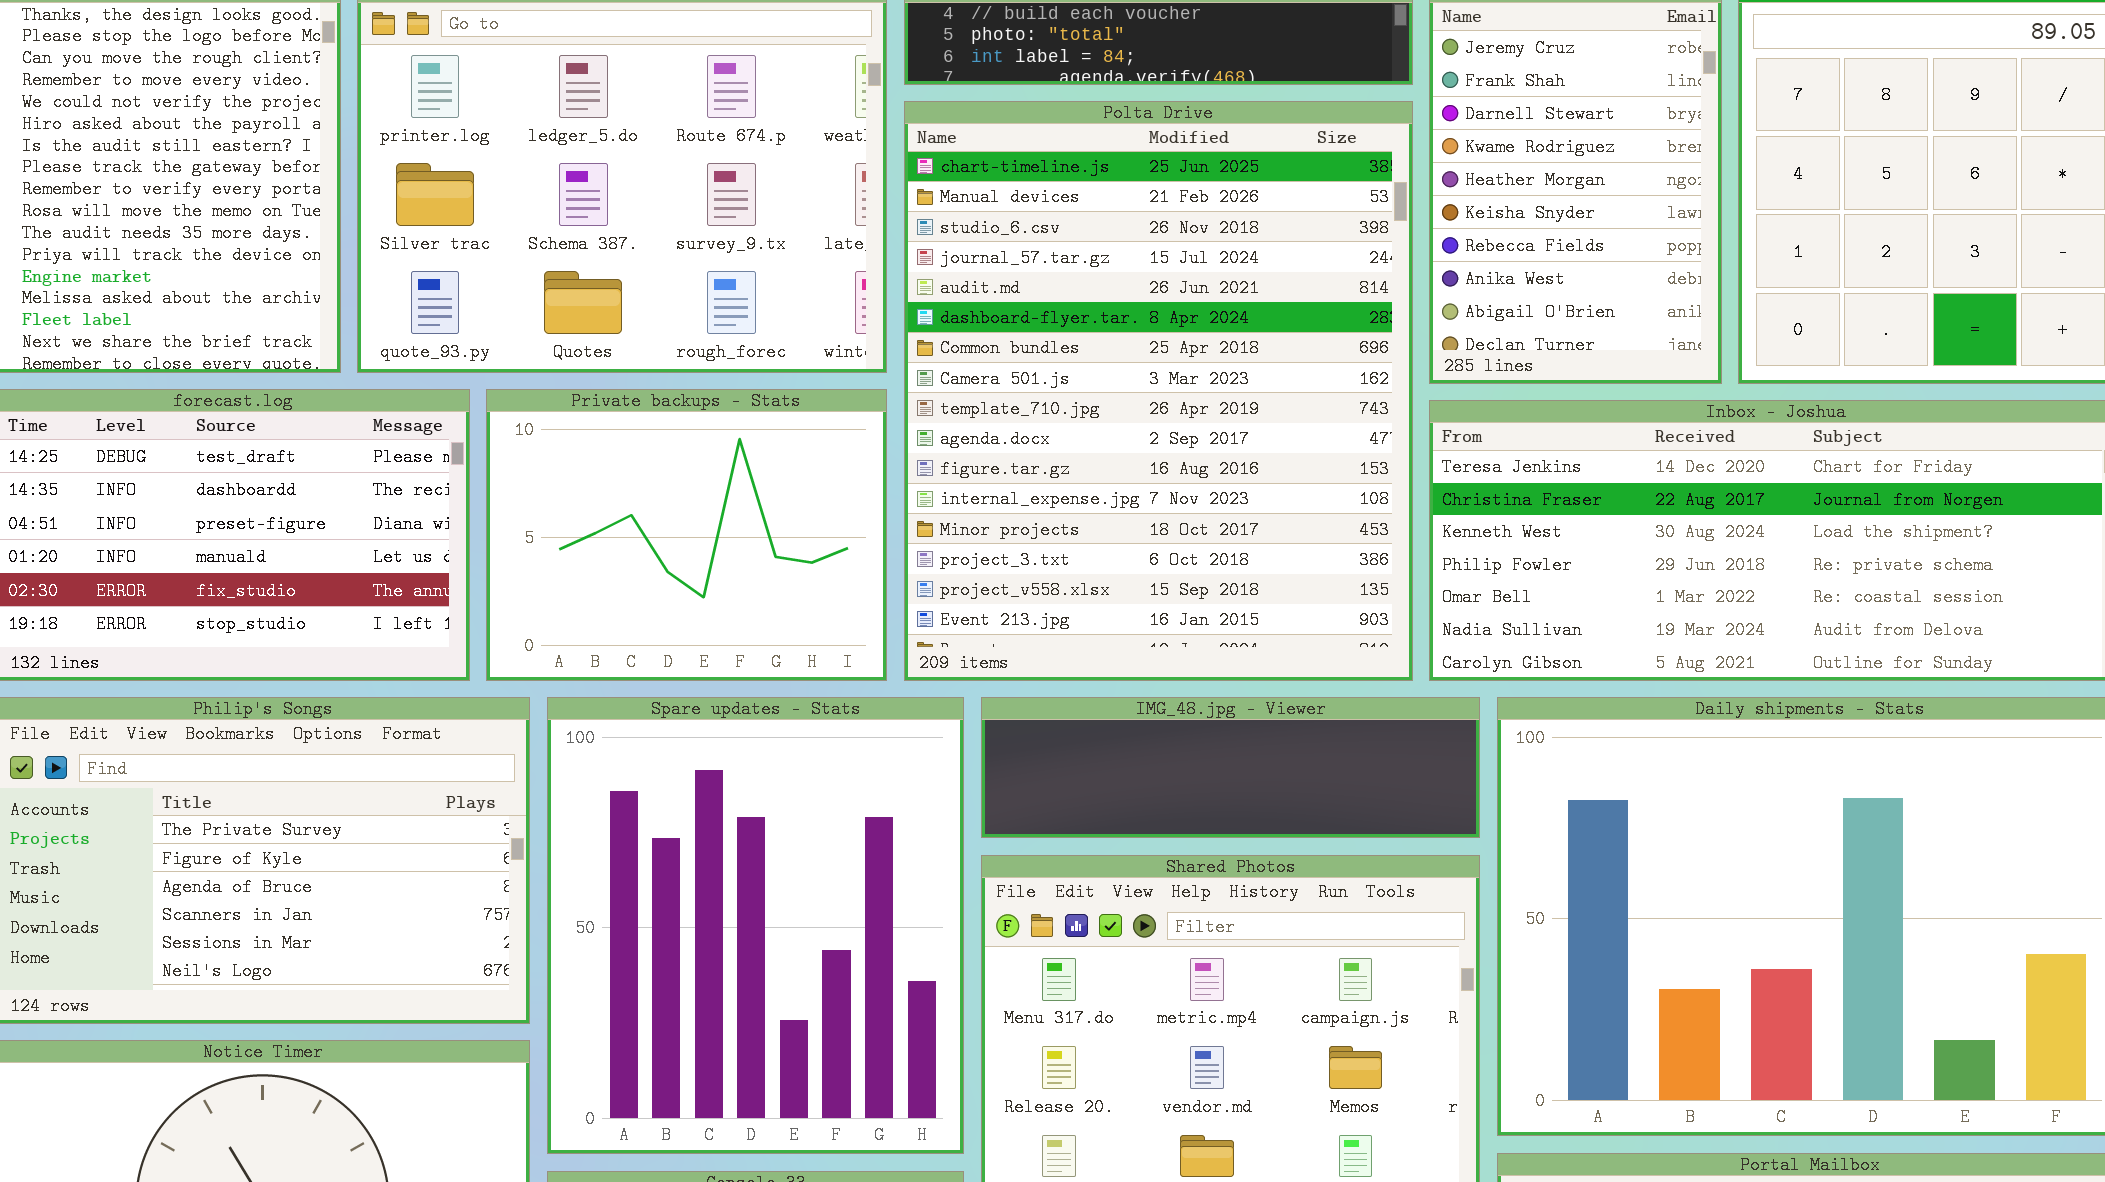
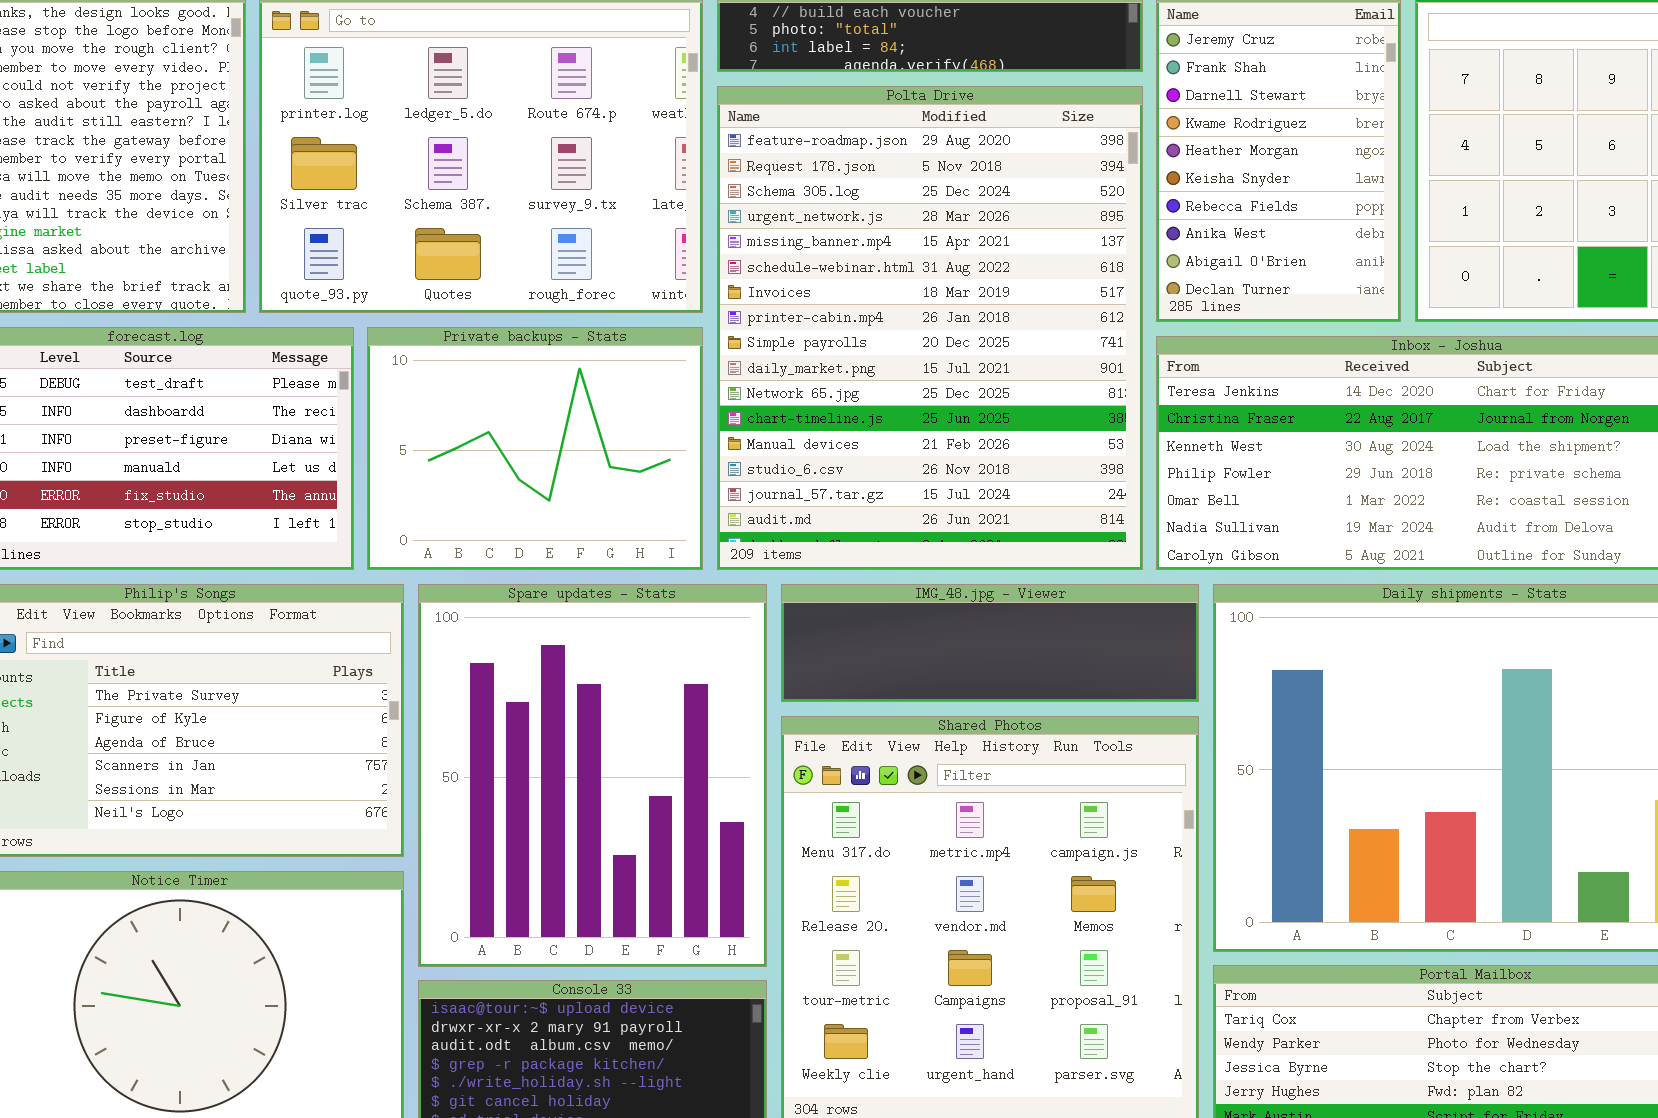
Polta Drive: [904,101,1413,681] -> [717,86,1143,570], scrolled up 11 rows

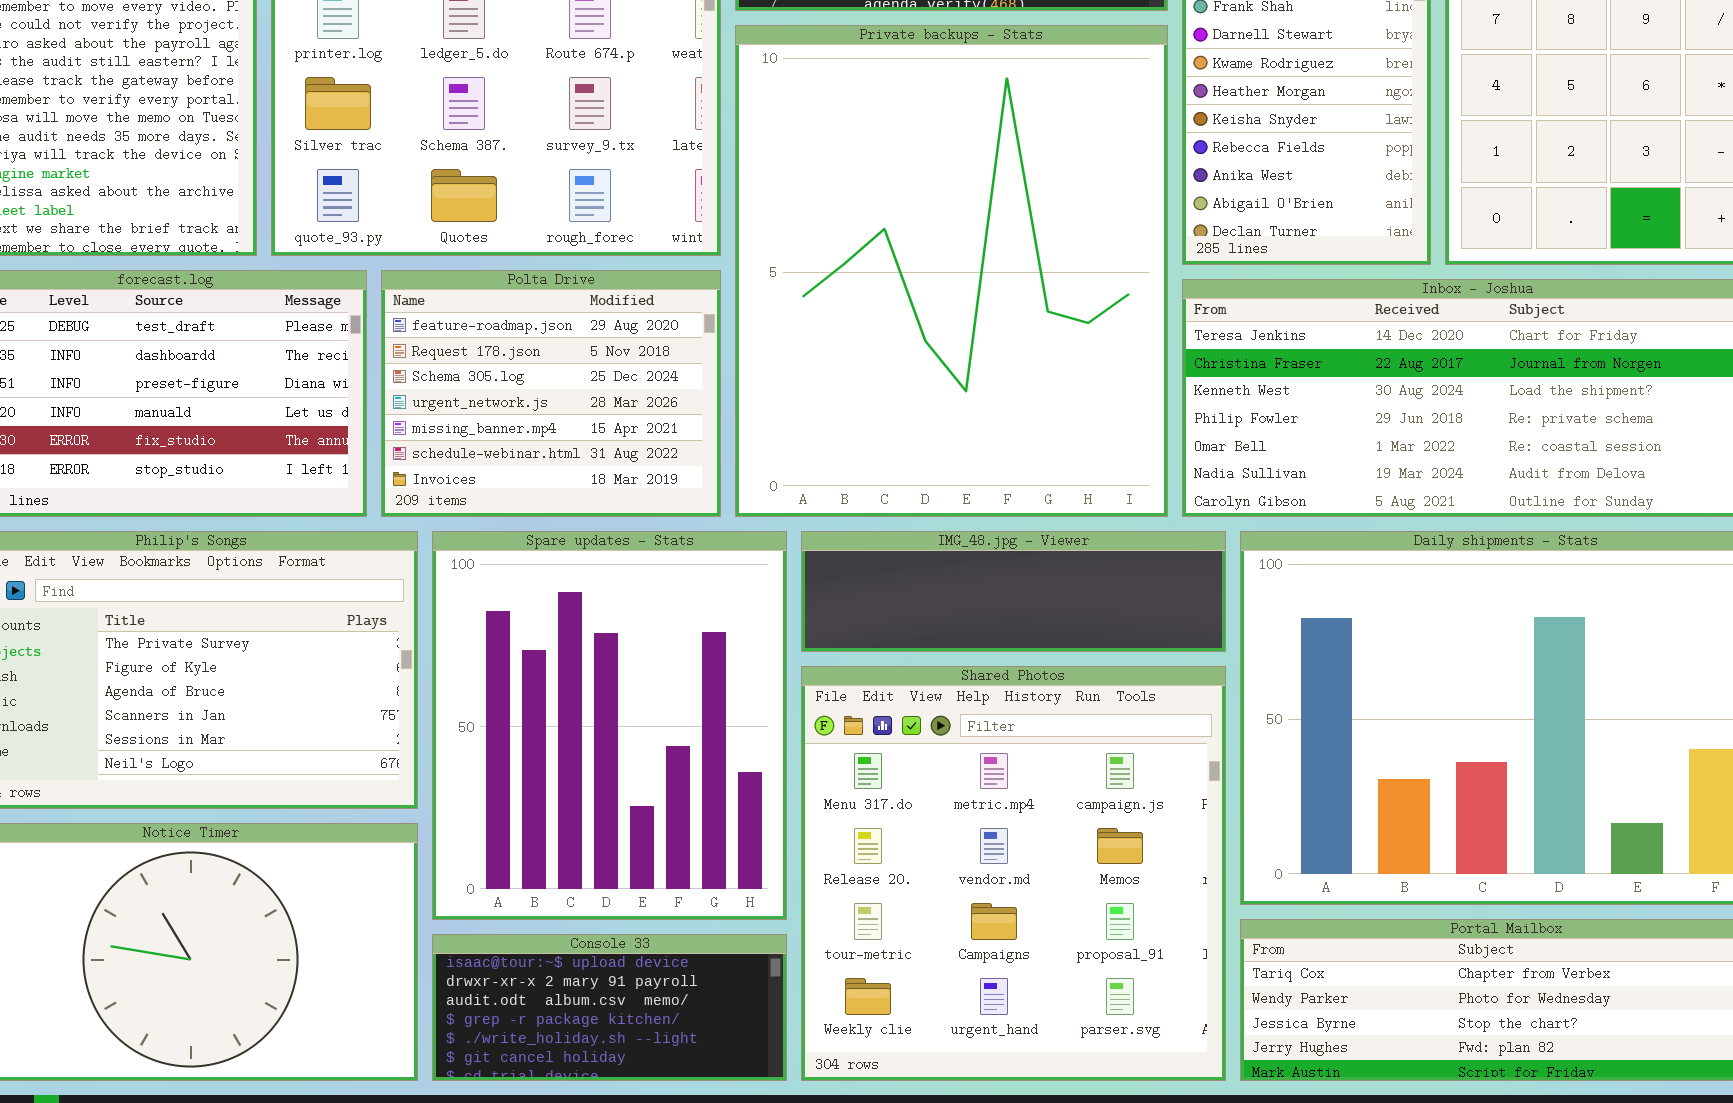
Polta Drive: [717,86,1143,570] -> [381,270,721,517], moved, resized
Private backups - Stats: [367,327,703,570] -> [735,25,1168,517], moved, resized

